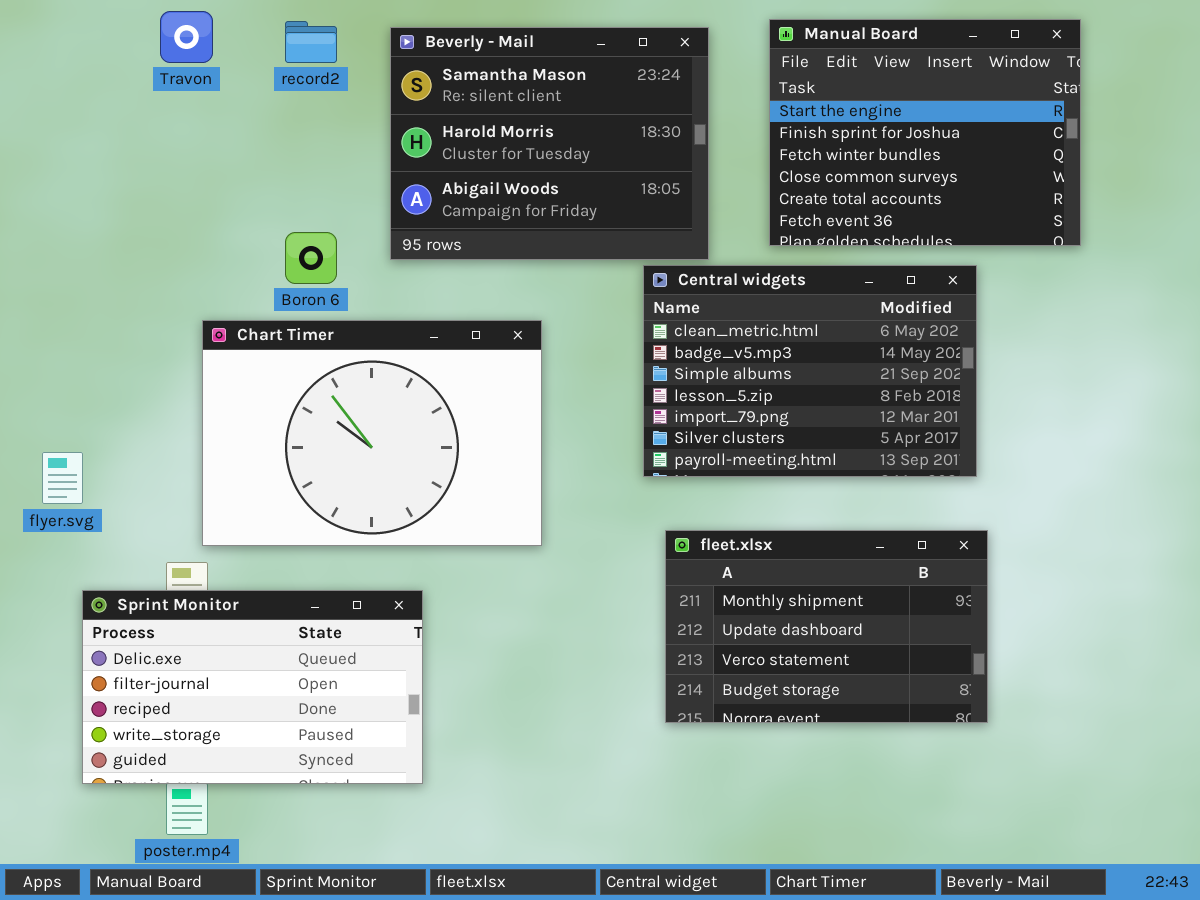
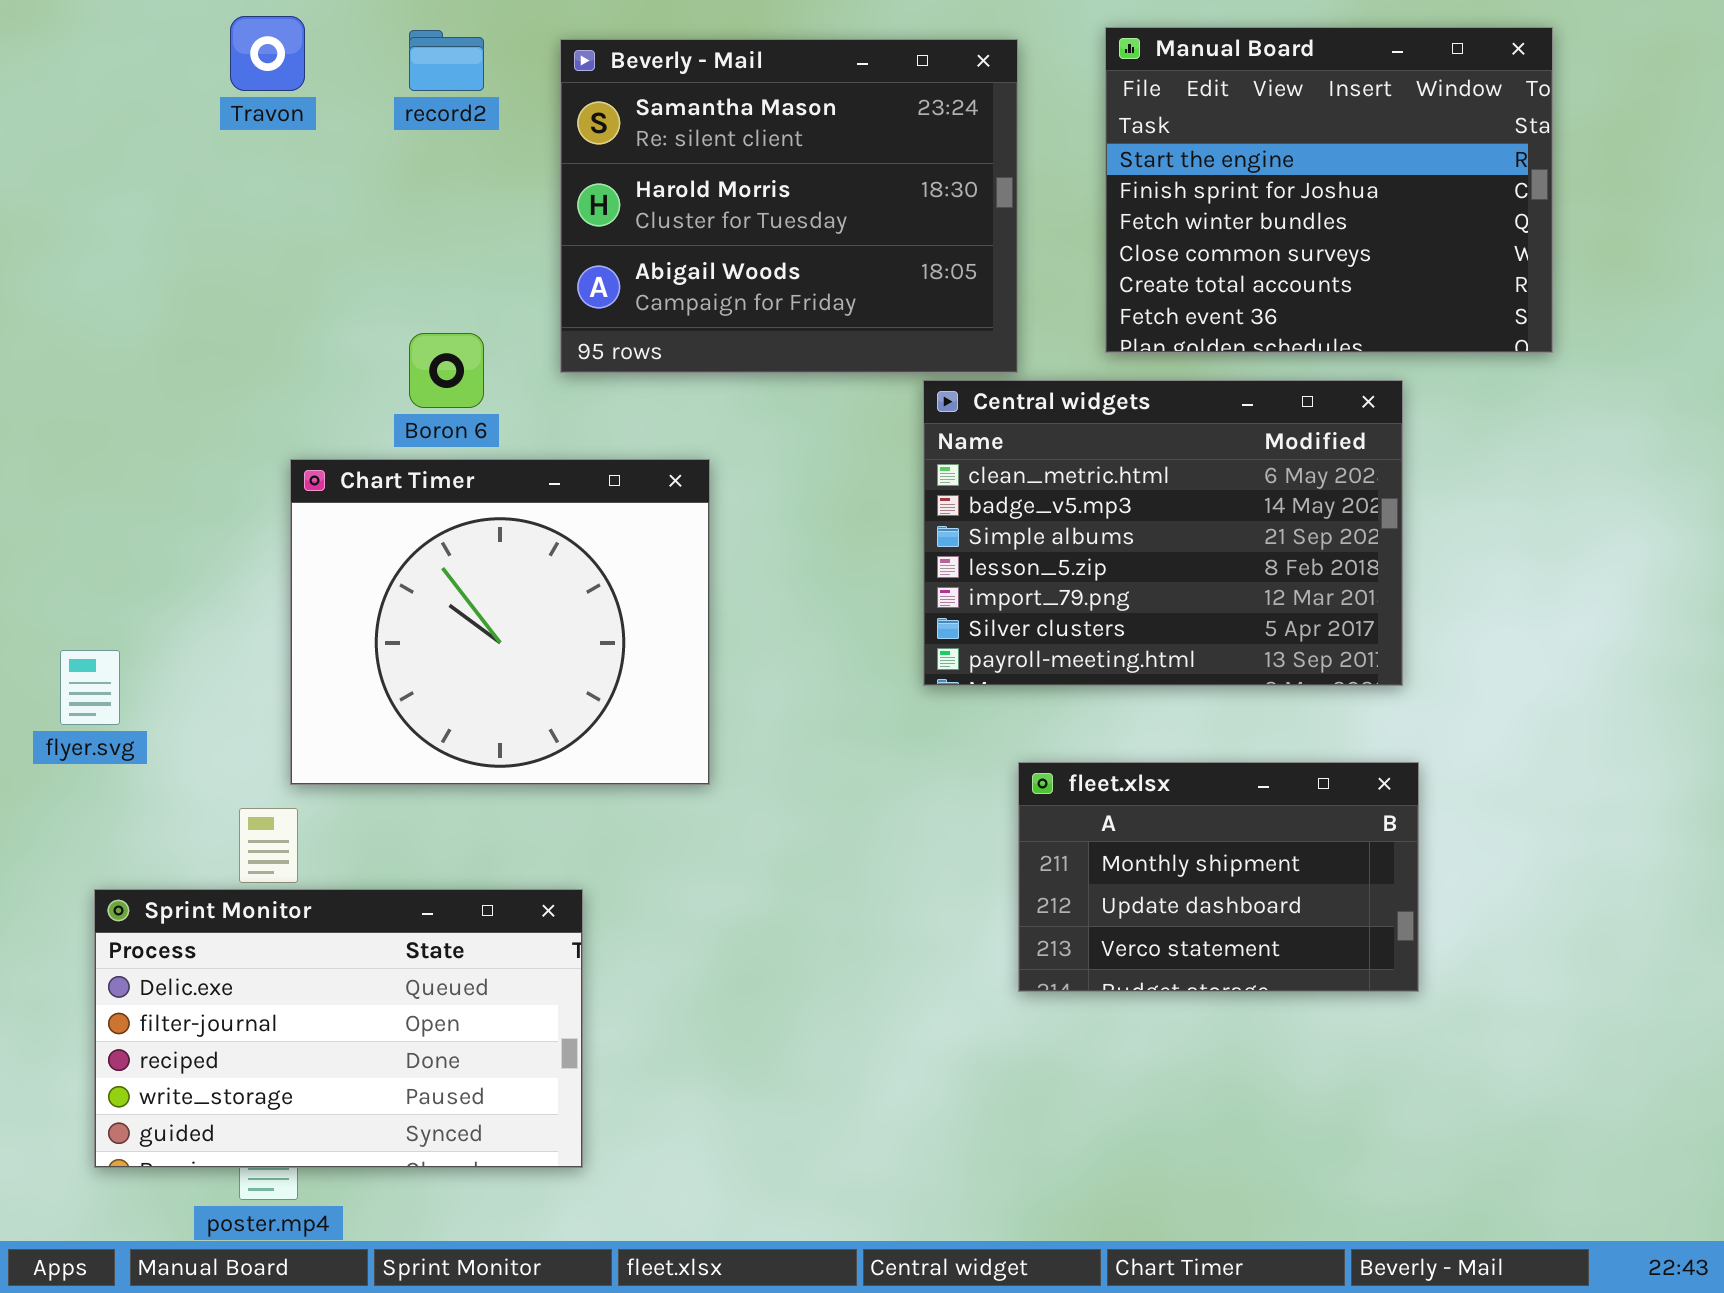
Chart Timer: [202,320,542,546] -> [290,459,710,785], resized
fleet.xlsx: [665,530,988,723] -> [1018,762,1419,992], resized
Sprint Monitor: [82,590,423,784] -> [94,889,583,1168], moved

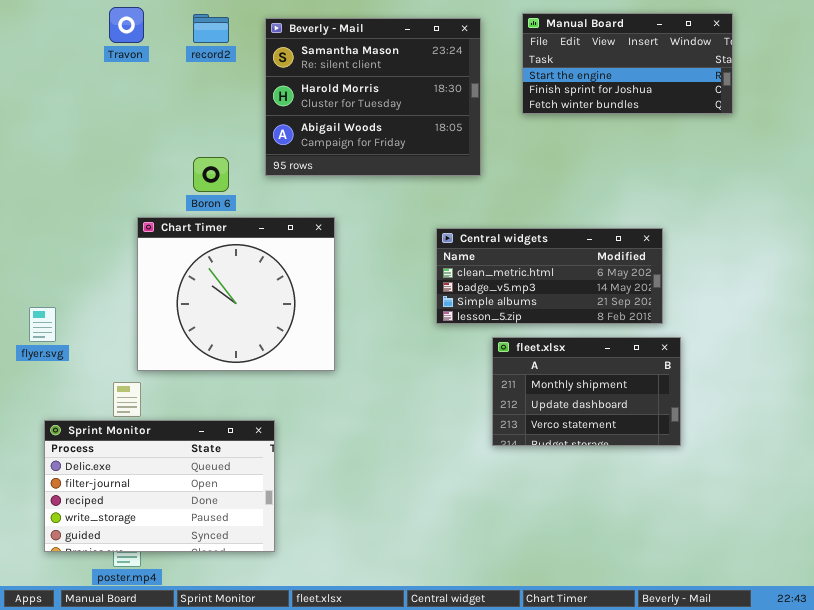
Manual Board: [1105,27,1553,353] -> [522,13,733,114], resized
Central widgets: [923,380,1403,686] -> [436,228,663,324], resized
fleet.xlsx: [1018,762,1419,992] -> [492,337,681,446], moved

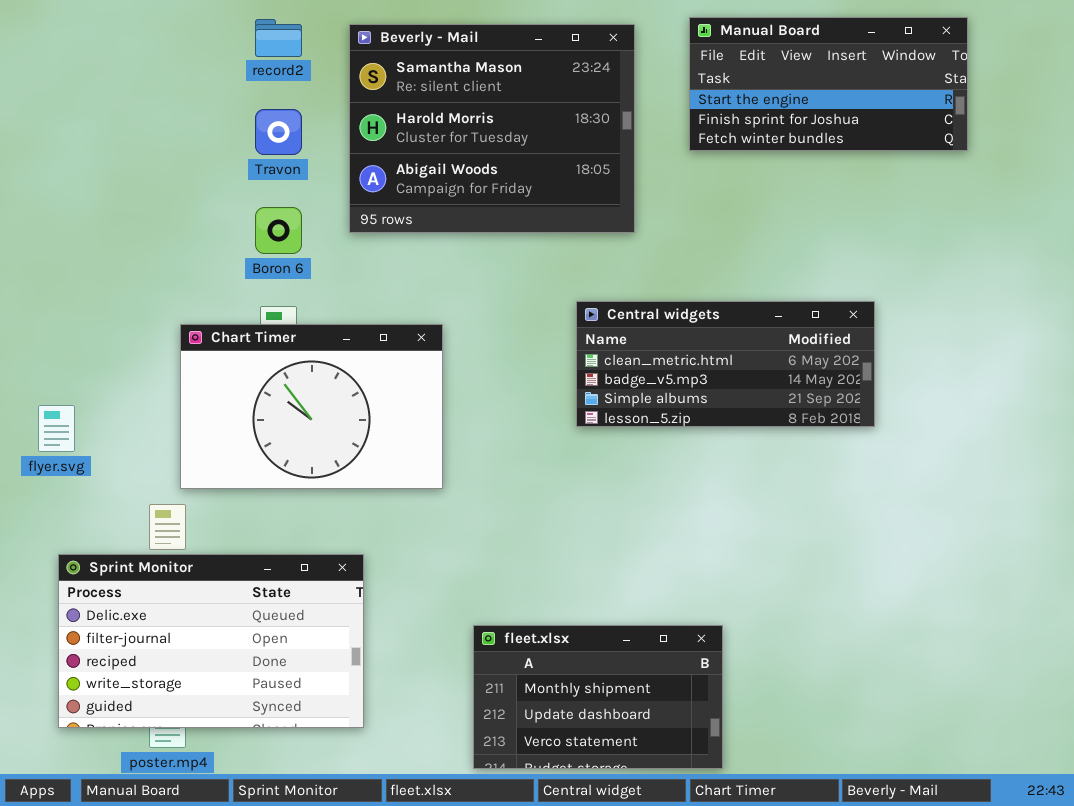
Travon: [109,7,144,43] -> [255,109,302,155], moved
Chart Timer: [137,217,335,371] -> [180,324,443,489], resized
fleet.xlsx: [492,337,681,446] -> [473,625,723,769], moved

